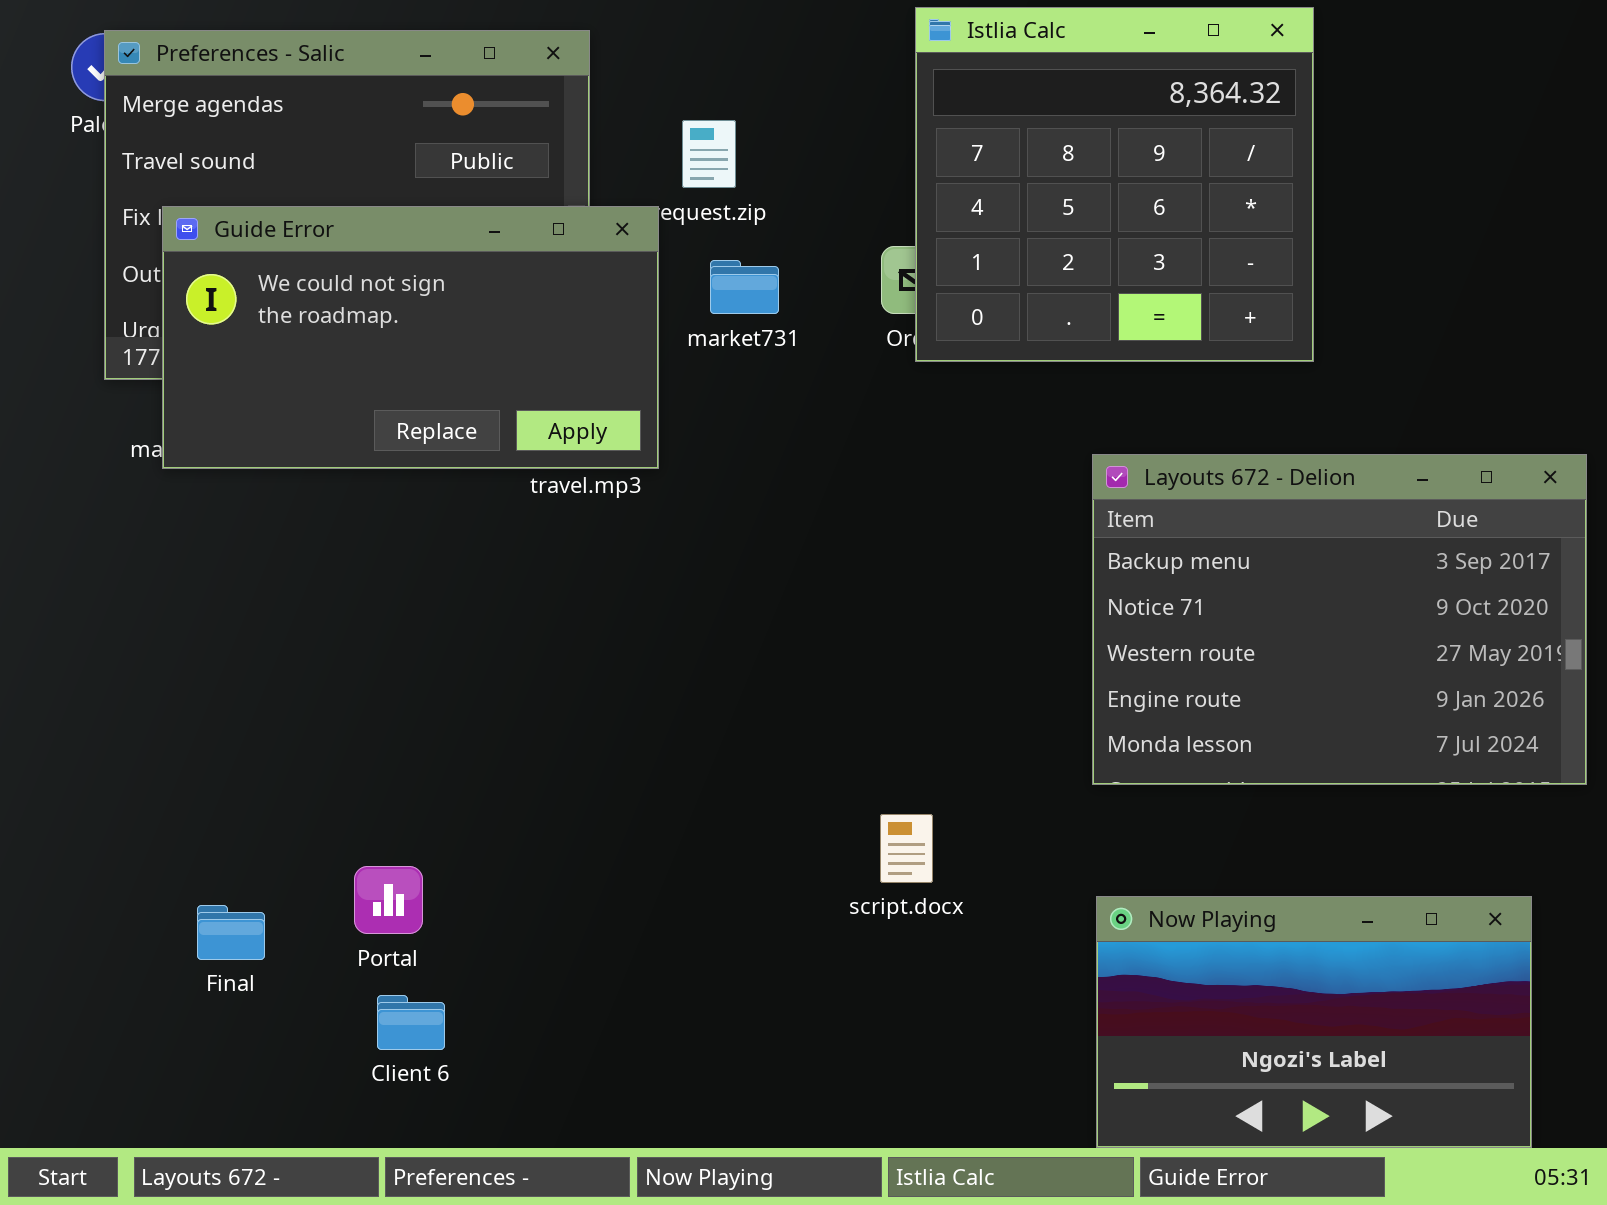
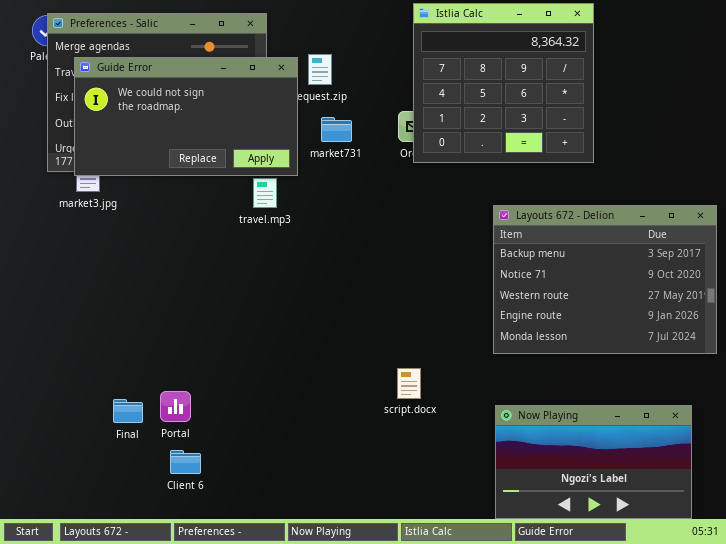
Guide Error: [162,206,659,469] -> [74,57,298,176], moved
Final: [197,905,265,960] -> [113,399,143,423], moved

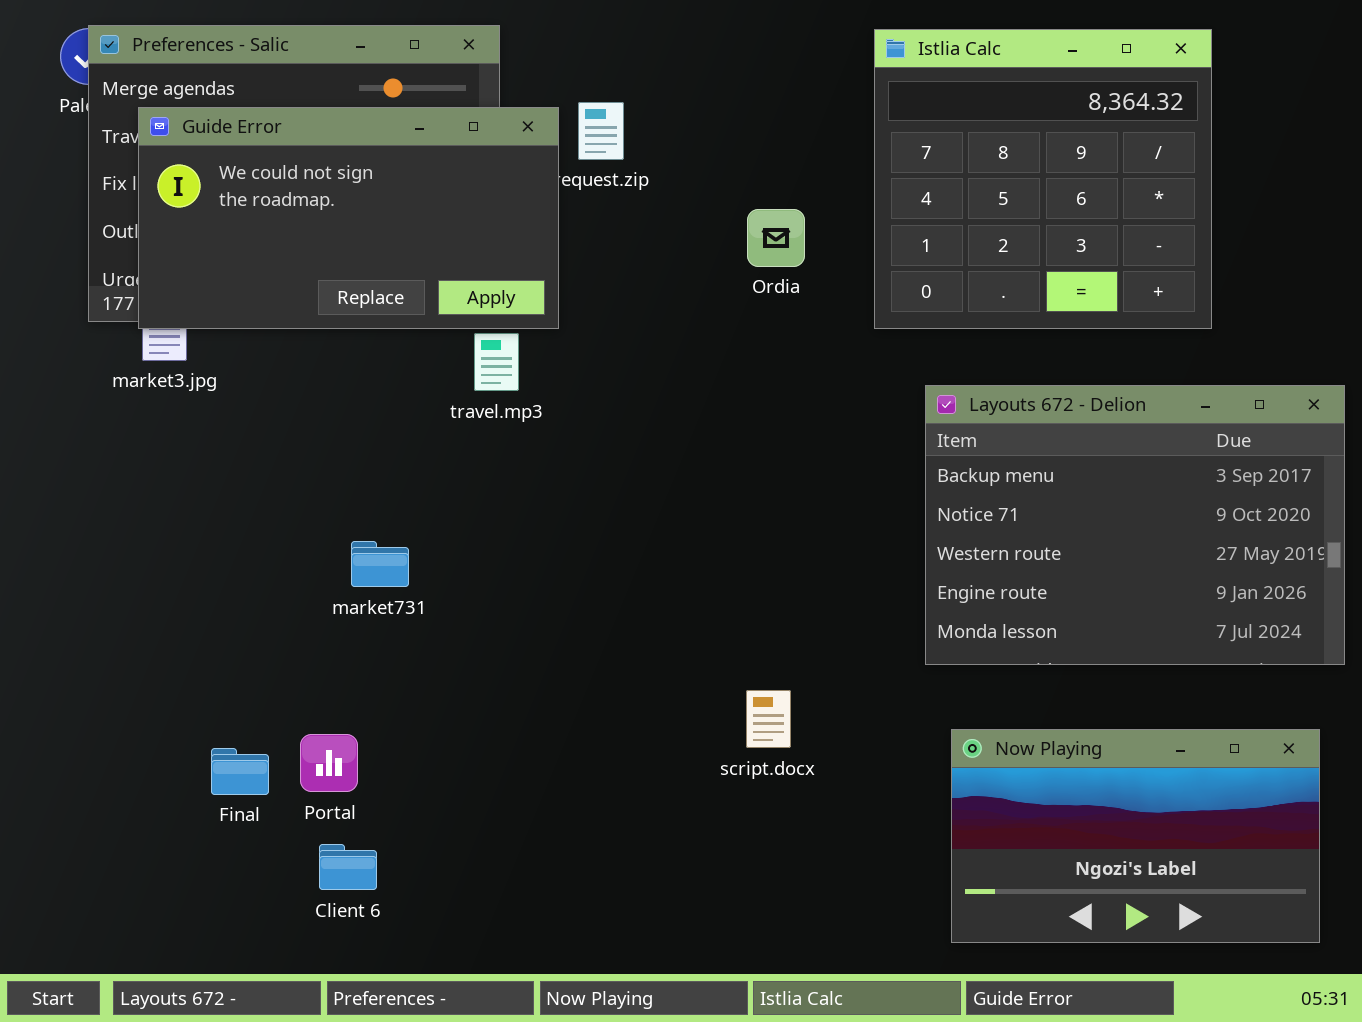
Istlia Calc: [413,3,594,163] -> [874,29,1212,329], moved
market731: [321,117,352,142] -> [351,541,409,587], moved
Now Playing: [495,405,692,519] -> [951,729,1320,943], moved

